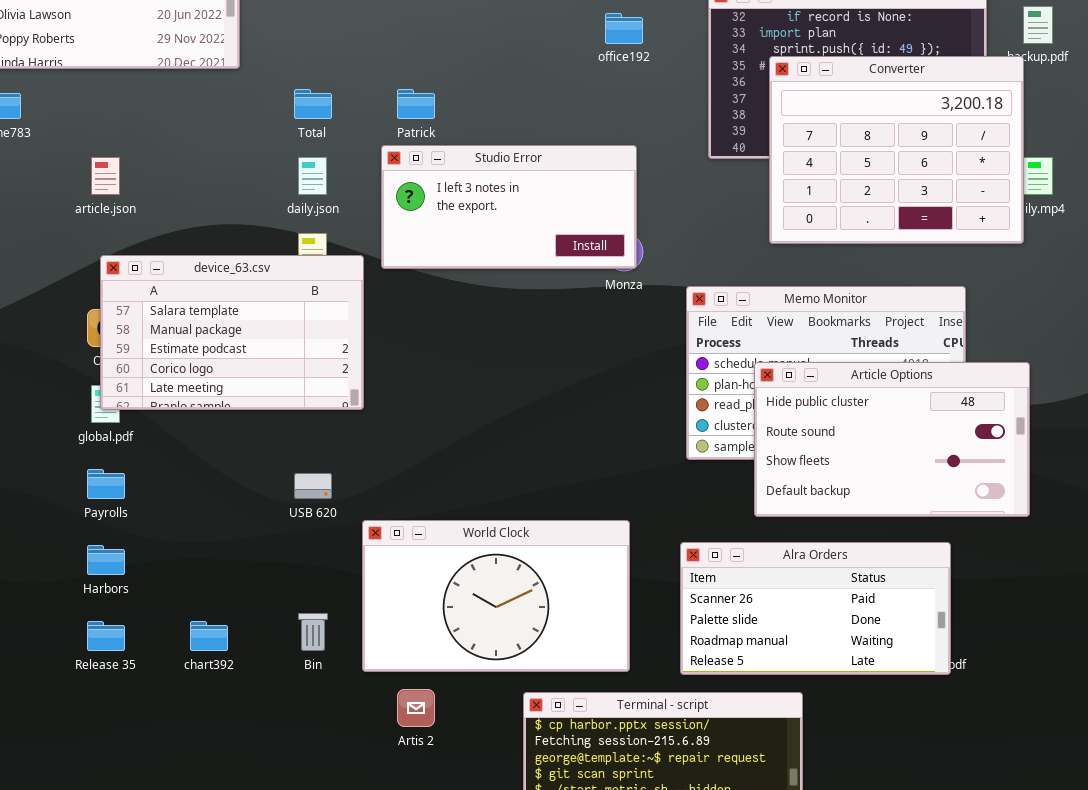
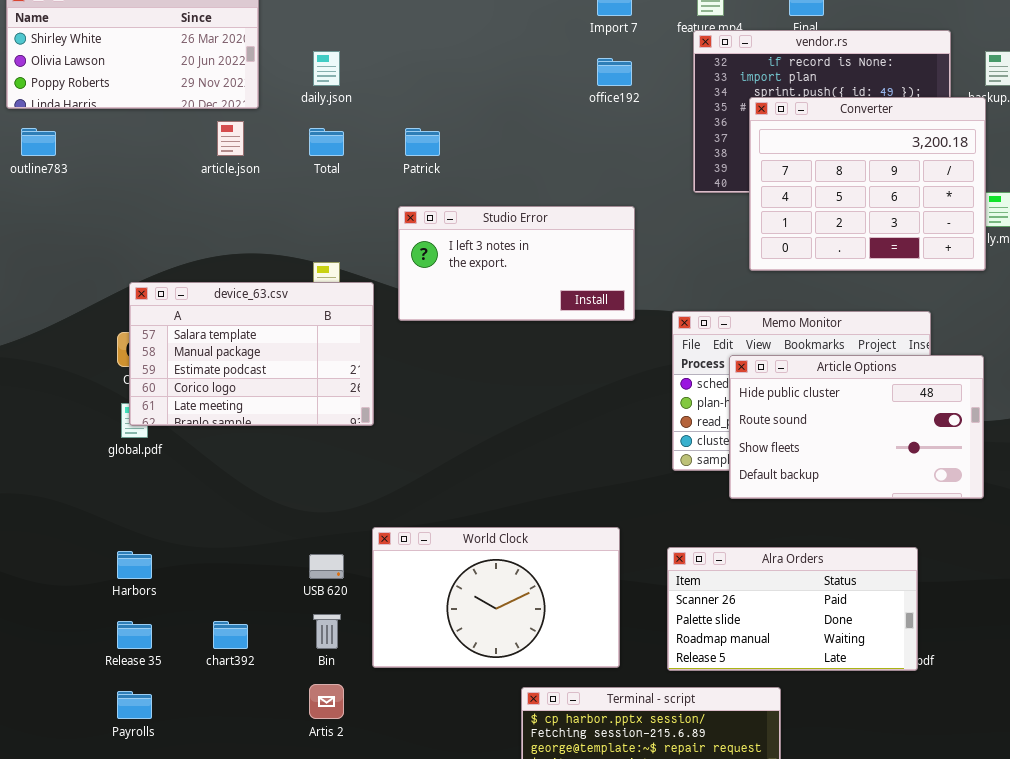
Studio Error: [381,145,637,269] -> [398,206,635,321], moved
article.json: [91,157,120,195] -> [217,121,244,156], moved
daily.json: [298,157,327,195] -> [313,51,340,86], moved
Article Options: [754,362,1030,517] -> [729,355,984,499], moved
Payrolls: [87,469,125,499] -> [117,691,152,719], moved
USB 620: [294,473,332,499] -> [309,554,344,579], moved
Artis 2: [397,689,435,727] -> [309,684,344,719], moved

